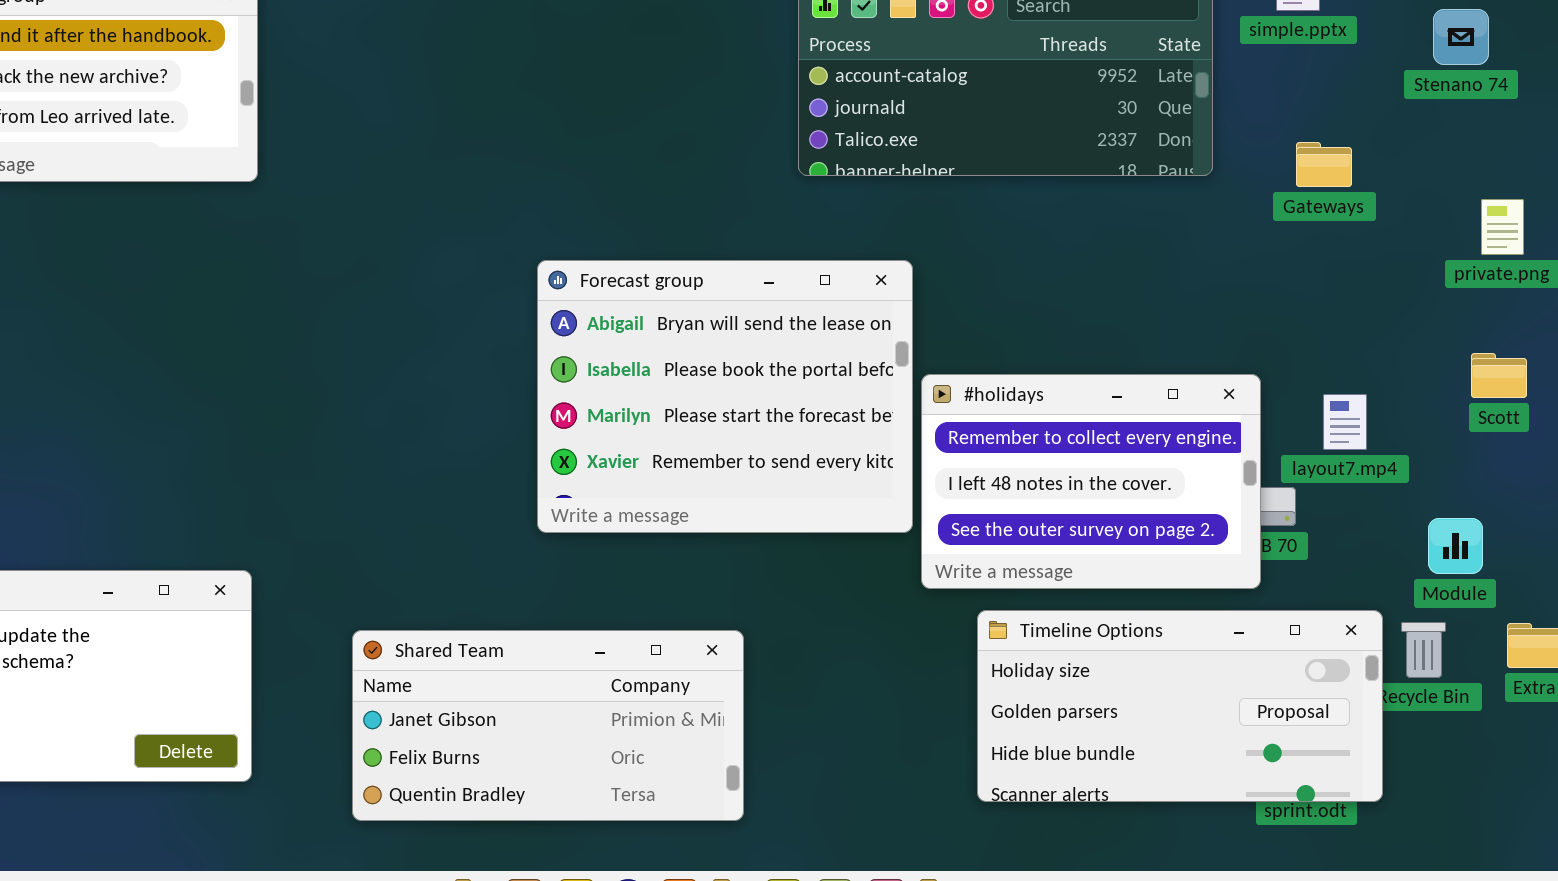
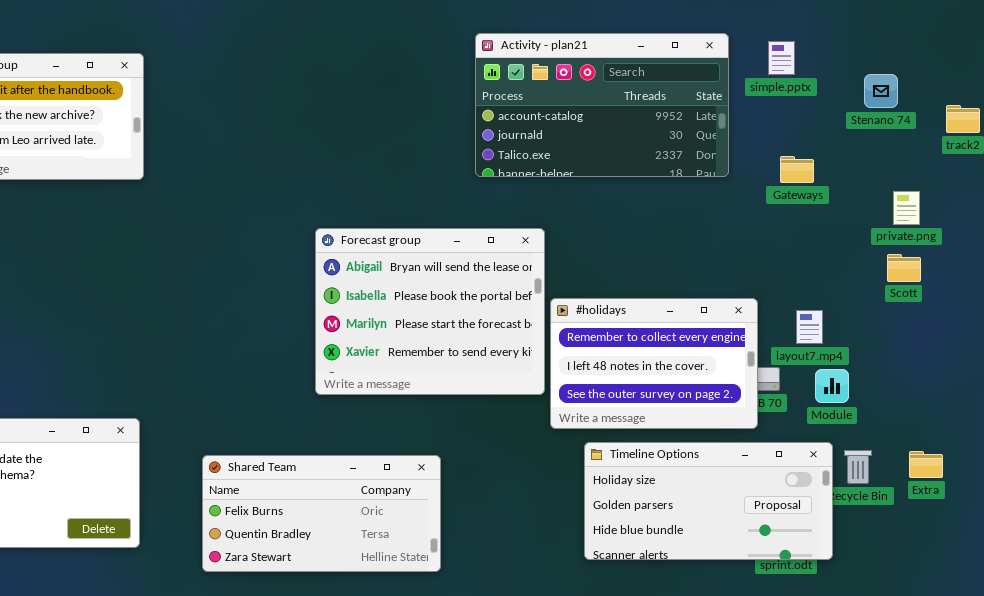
Scott: [1471,353,1527,398] -> [887,254,921,282], moved
Module: [1428,518,1483,574] -> [815,369,849,403], moved
Shared Team: [352,630,744,821] -> [202,455,441,572], scrolled down 1 row

